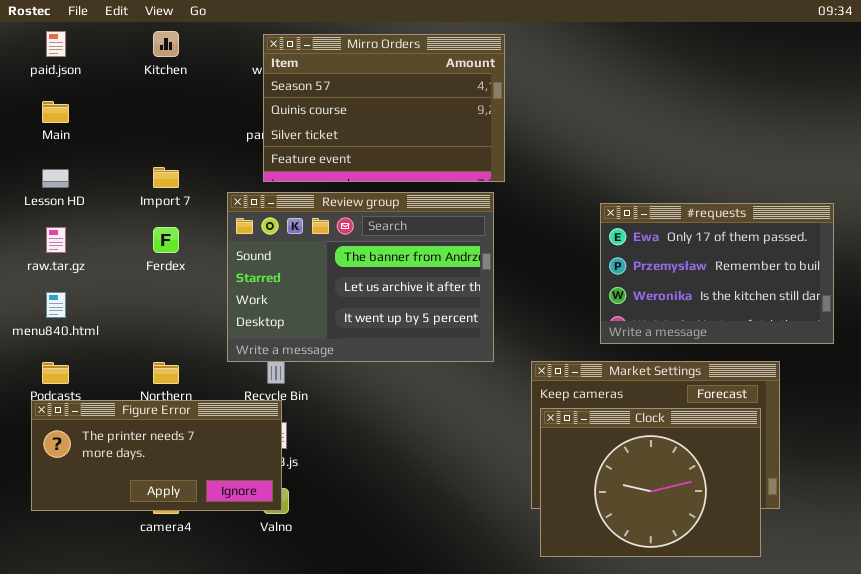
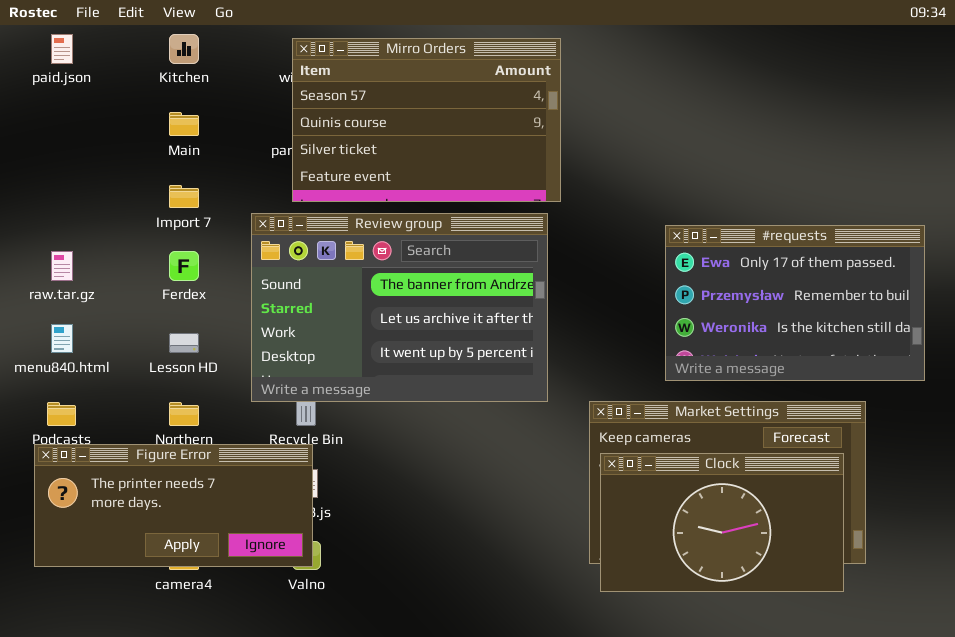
Main: [42,101,69,123] -> [169,112,199,136], moved
Lesson HD: [42,169,69,188] -> [169,333,199,353], moved
Clock: [540,408,761,557] -> [600,453,844,592], resized

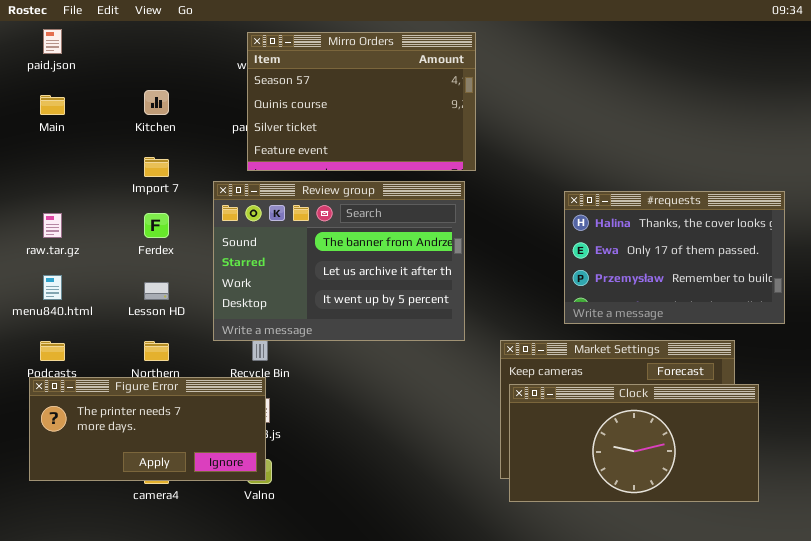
Kitchen: [169,34,199,64] -> [144,90,169,115], moved
Main: [169,112,199,136] -> [40,95,65,115], moved
#requests: [665,225,925,381] -> [564,191,785,324], scrolled up 1 row
Clock: [600,453,844,592] -> [509,384,759,502], resized

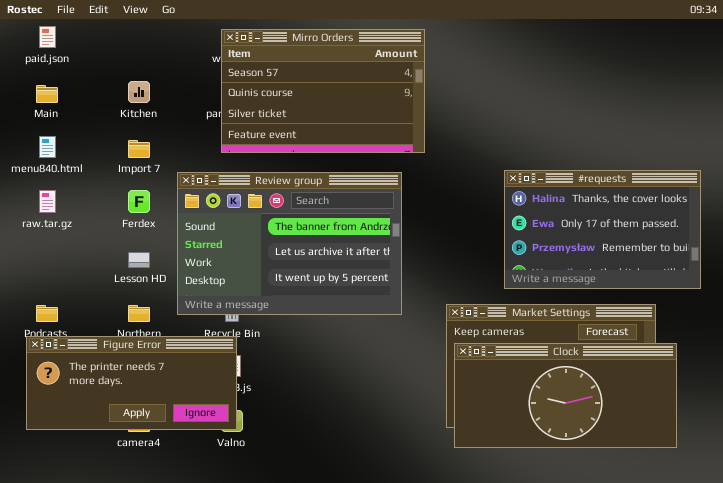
Review group: [213,181,465,341] -> [177,172,402,315], moved
menu840.html: [43,275,62,300] -> [39,136,56,158], moved

